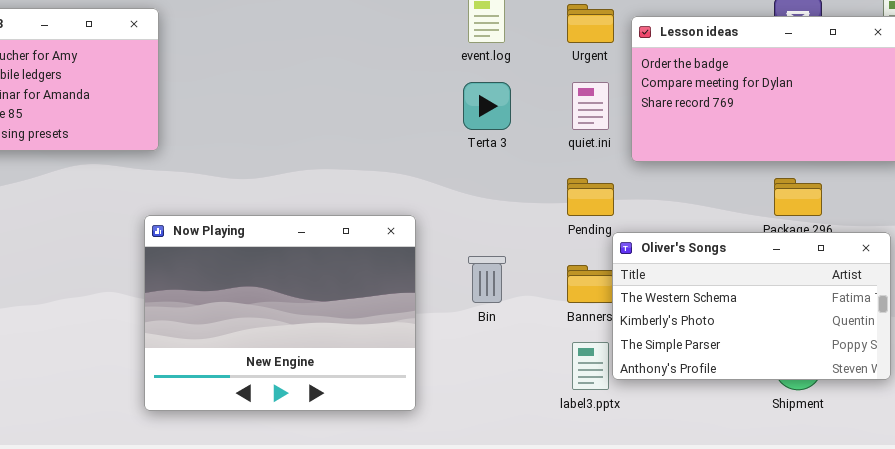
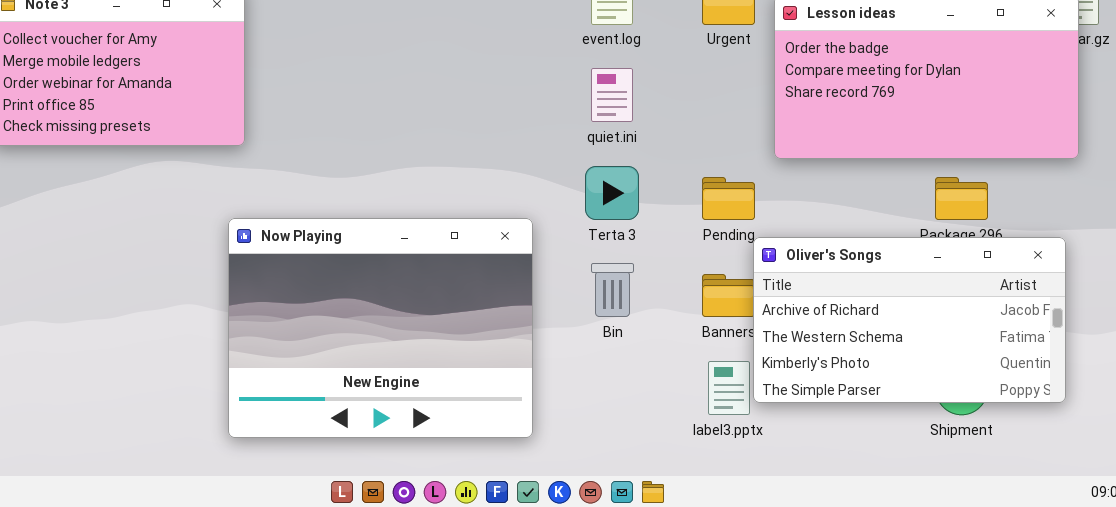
Terta 3: [463,82,511,130] -> [585,166,639,220], moved
quiet.ini: [572,82,609,130] -> [591,68,633,122], moved
Oliver's Songs: [612,232,891,380] -> [753,237,1066,403], scrolled up 1 row

